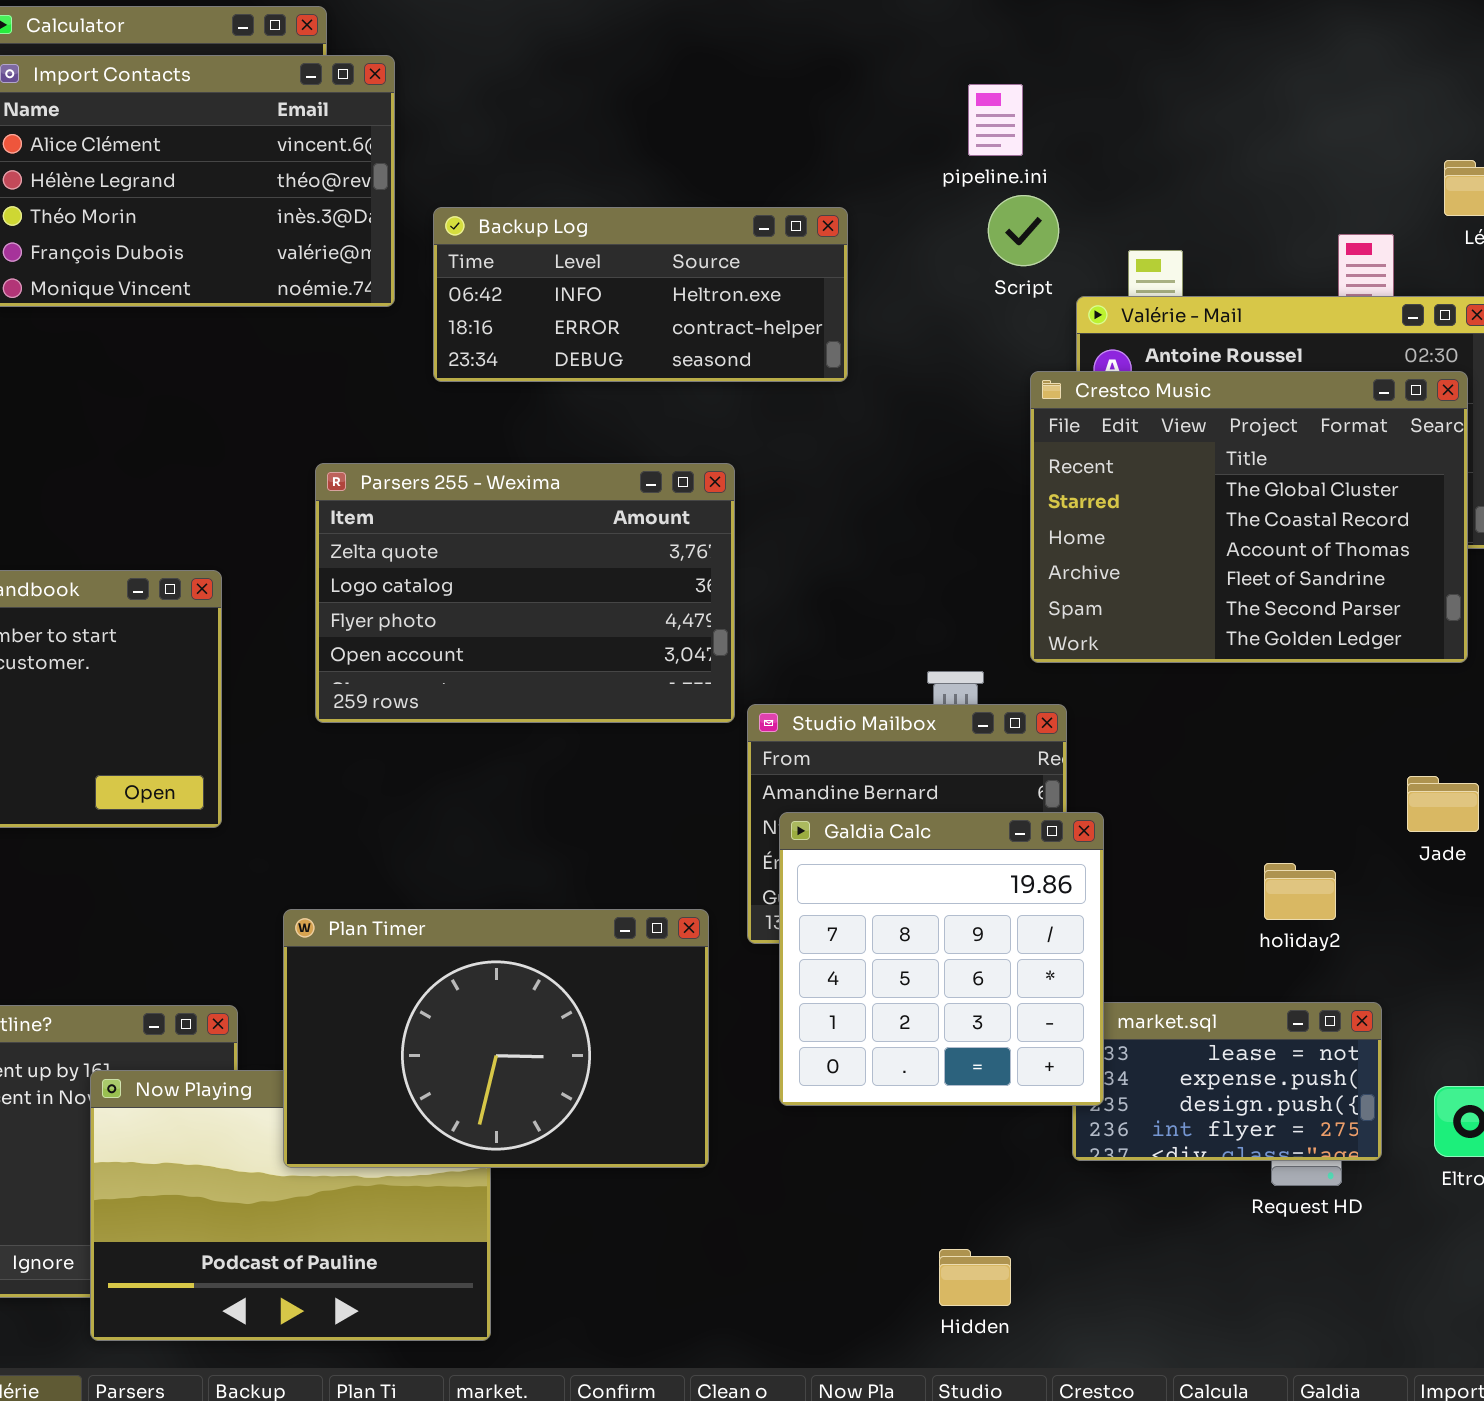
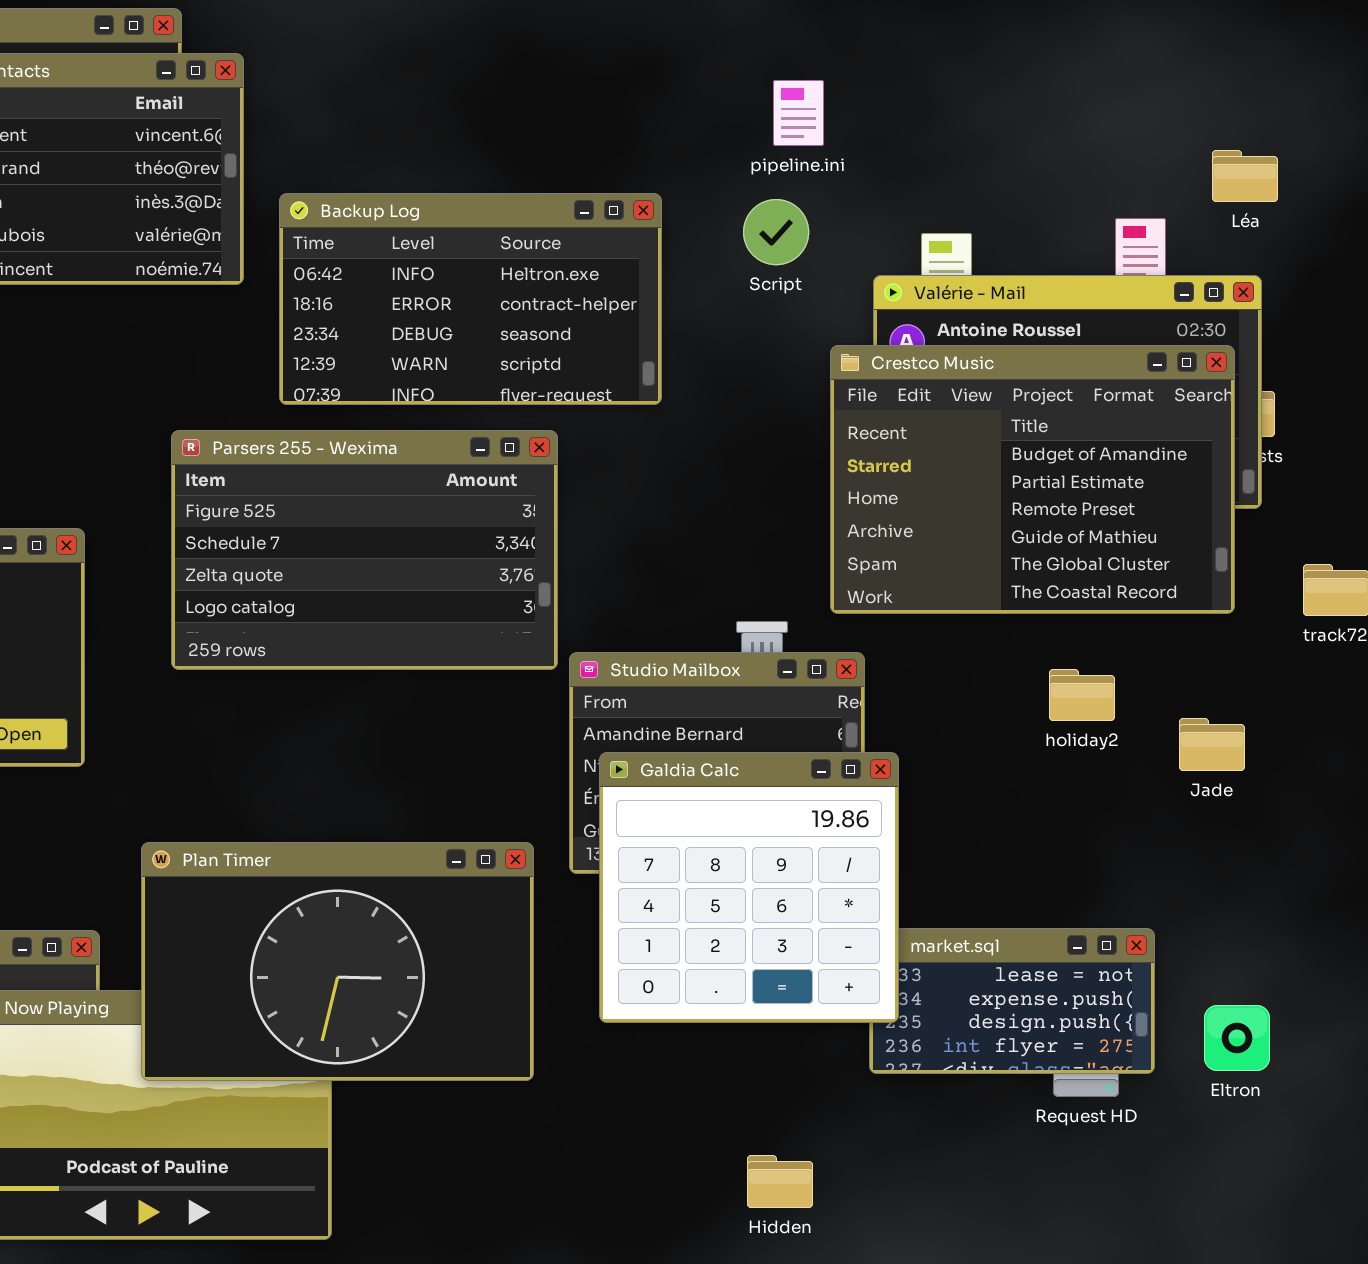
Script: [988,195,1059,266] -> [743,199,809,265], moved
Backup Log: [433,207,848,382] -> [279,193,662,405], resized
Crestco Music: [1030,371,1468,663] -> [830,345,1235,614], scrolled up 4 rows
Parsers 255 - Wexima: [315,463,735,723] -> [171,430,558,670], scrolled up 2 rows
holiday2: [1264,863,1336,920] -> [1049,669,1115,721], moved

